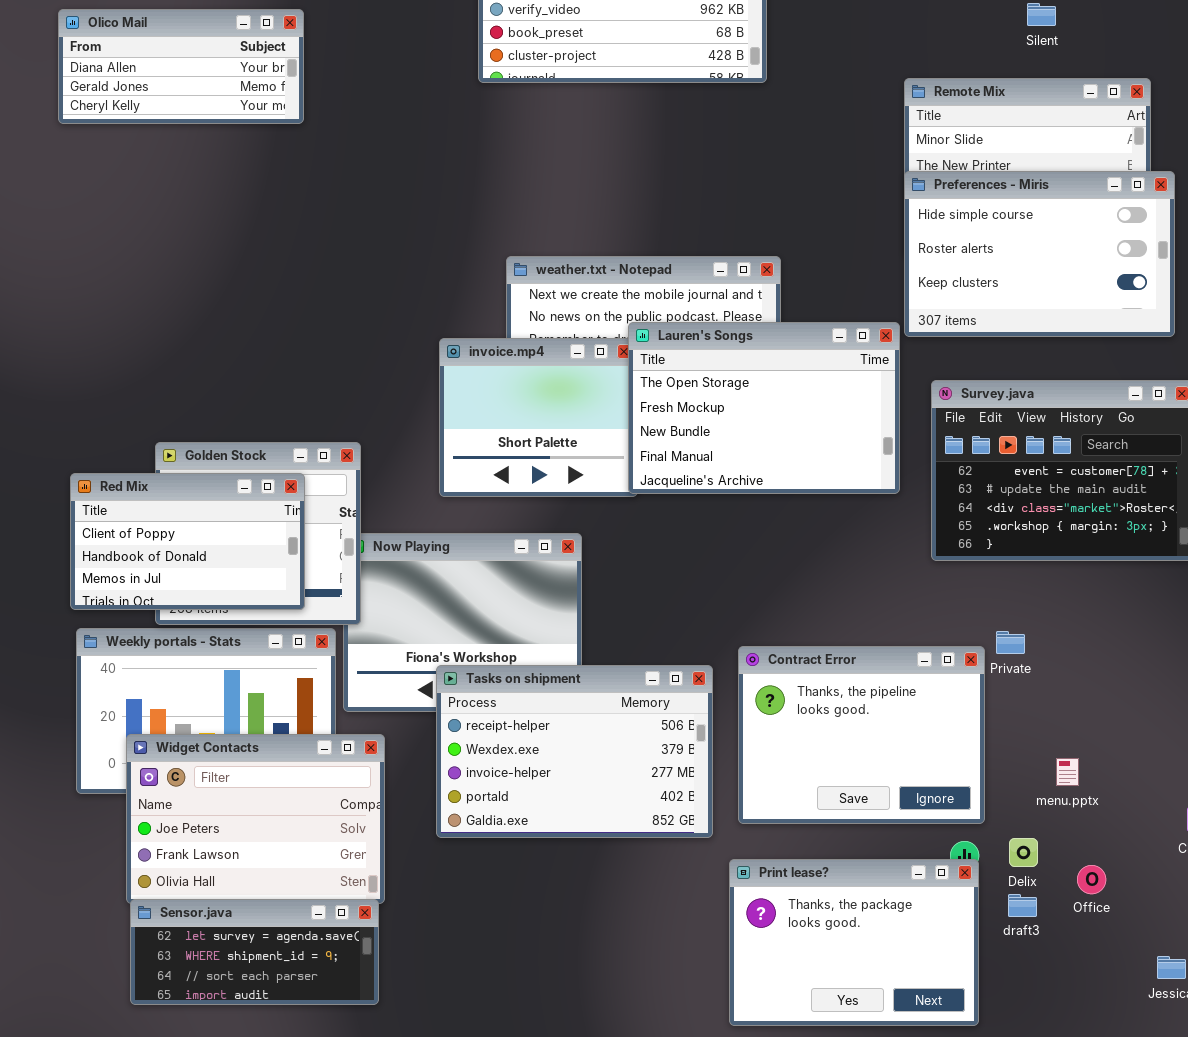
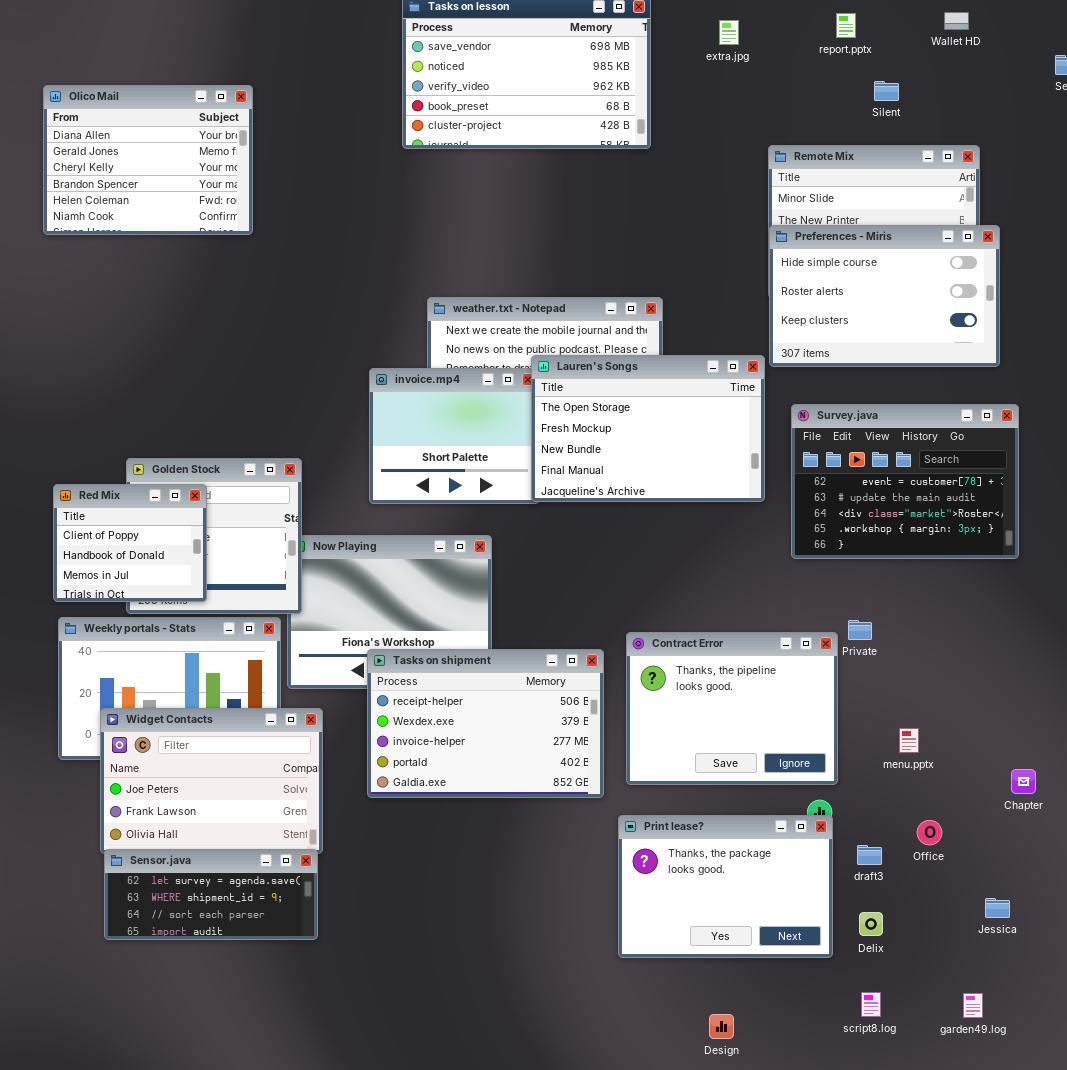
Olico Mail: [58,9,304,124] -> [43,85,253,235], resized
Red Mix: [70,473,305,610] -> [53,484,207,602], resized
Delix: [1009,838,1038,867] -> [859,912,883,936], moved

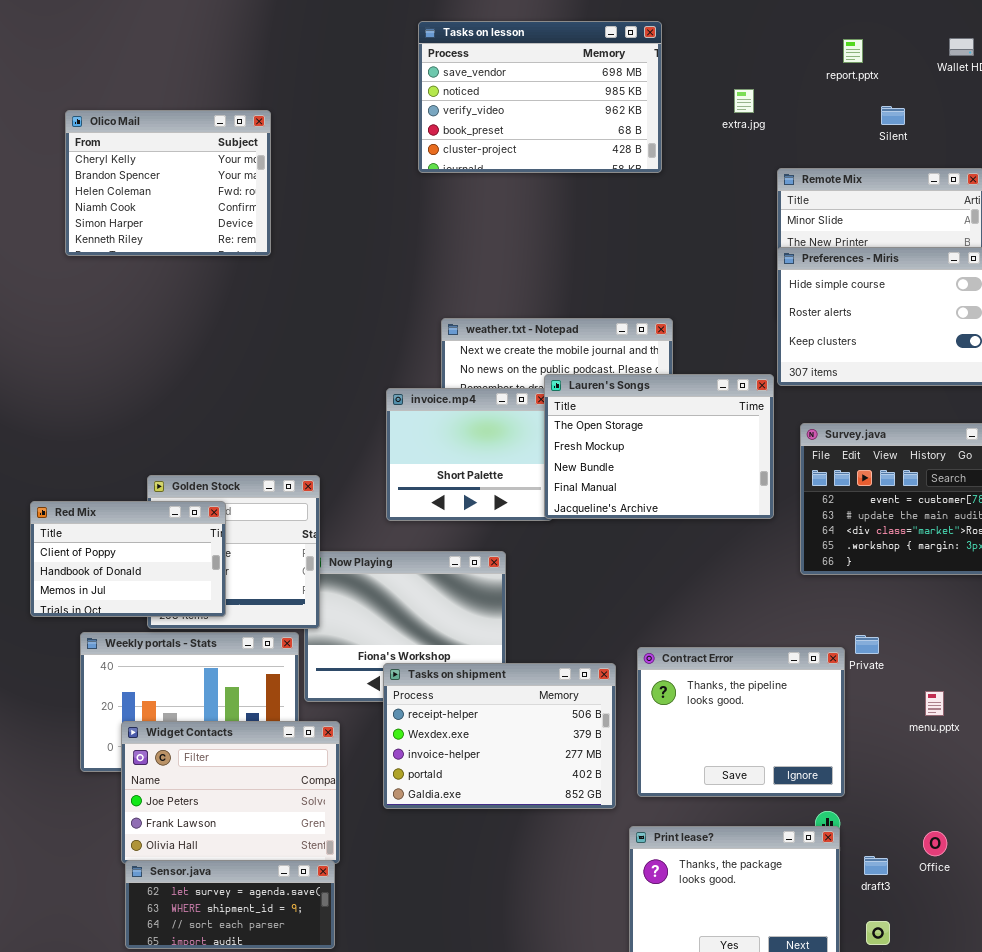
extra.jpg: [719,20,739,45] -> [734,89,754,113], moved
Olico Mail: [43,85,253,235] -> [65,110,271,256], scrolled down 2 rows
Red Mix: [53,484,207,602] -> [30,501,226,617], resized
menu.pptx: [899,728,919,753] -> [925,691,944,716], moved

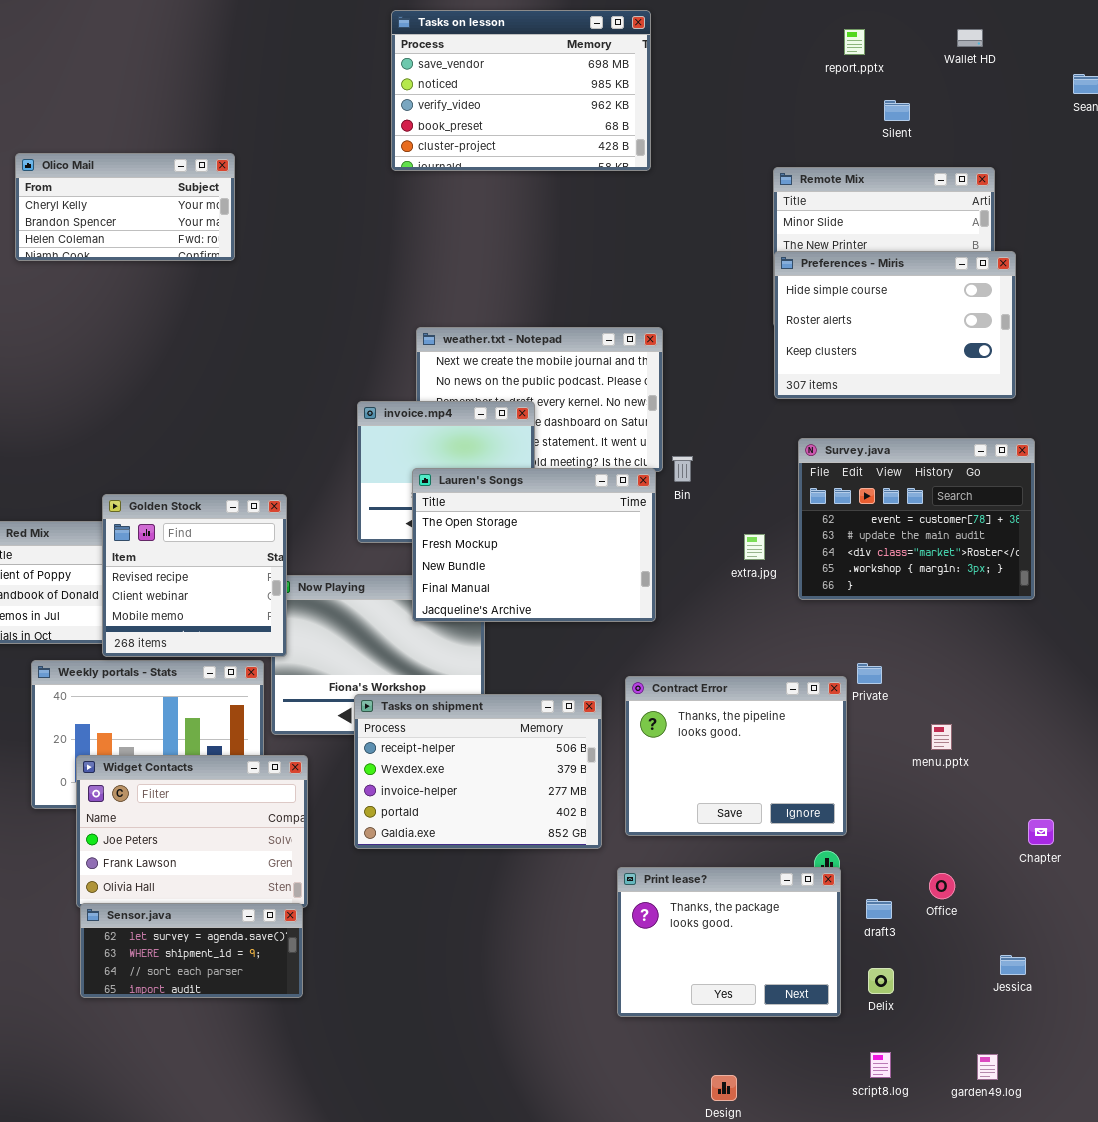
extra.jpg: [734,89,754,113] -> [744,534,765,560], moved
Olico Mail: [65,110,271,256] -> [15,153,235,261], resized
Lauren's Songs: [544,374,774,519] -> [412,468,656,622], moved
Golden Stock: [147,475,320,629] -> [102,494,287,657], raised

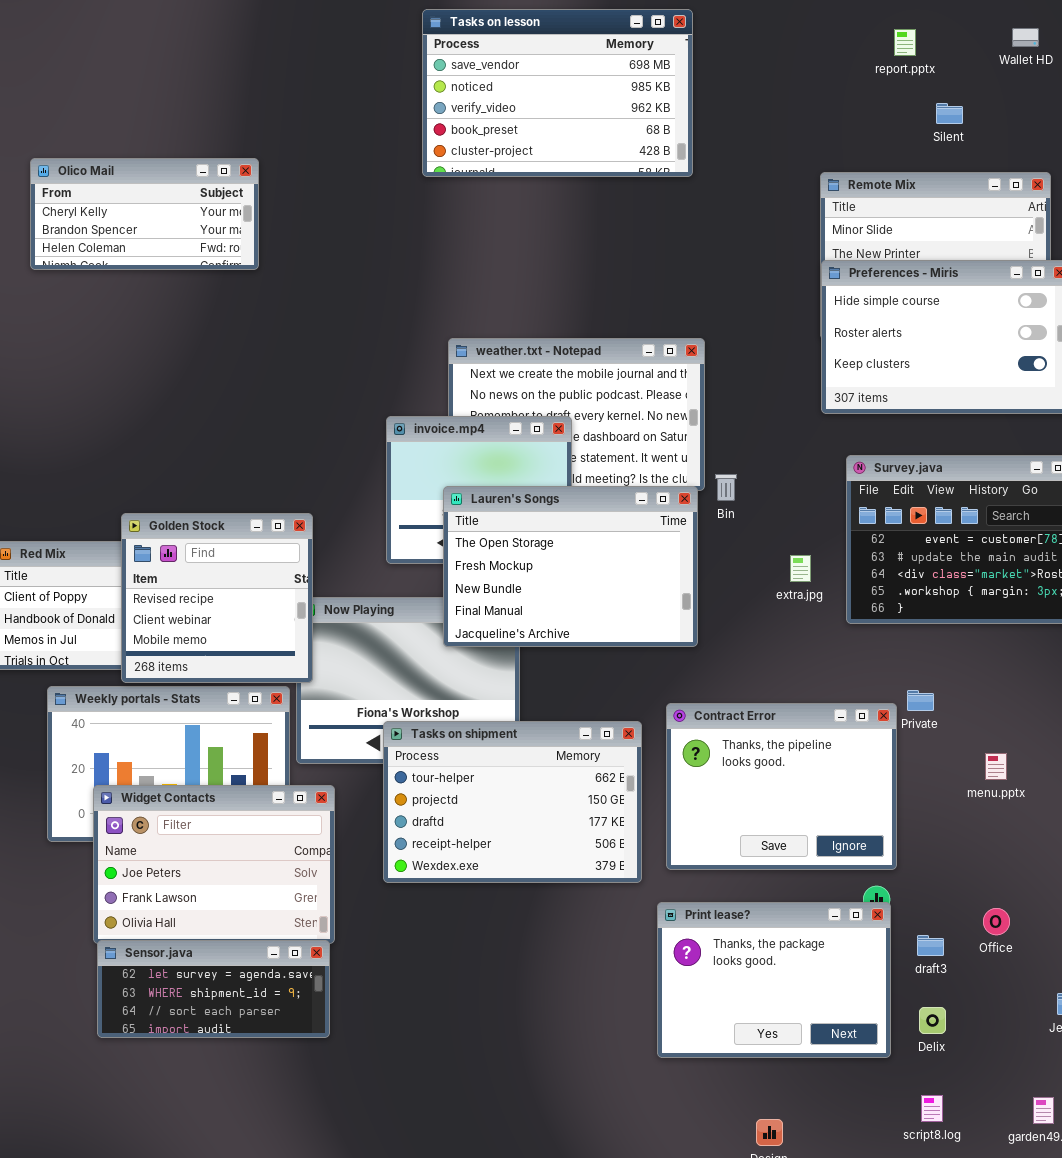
Tasks on shipment: [354,694,602,849] -> [383,721,642,883], scrolled up 3 rows

